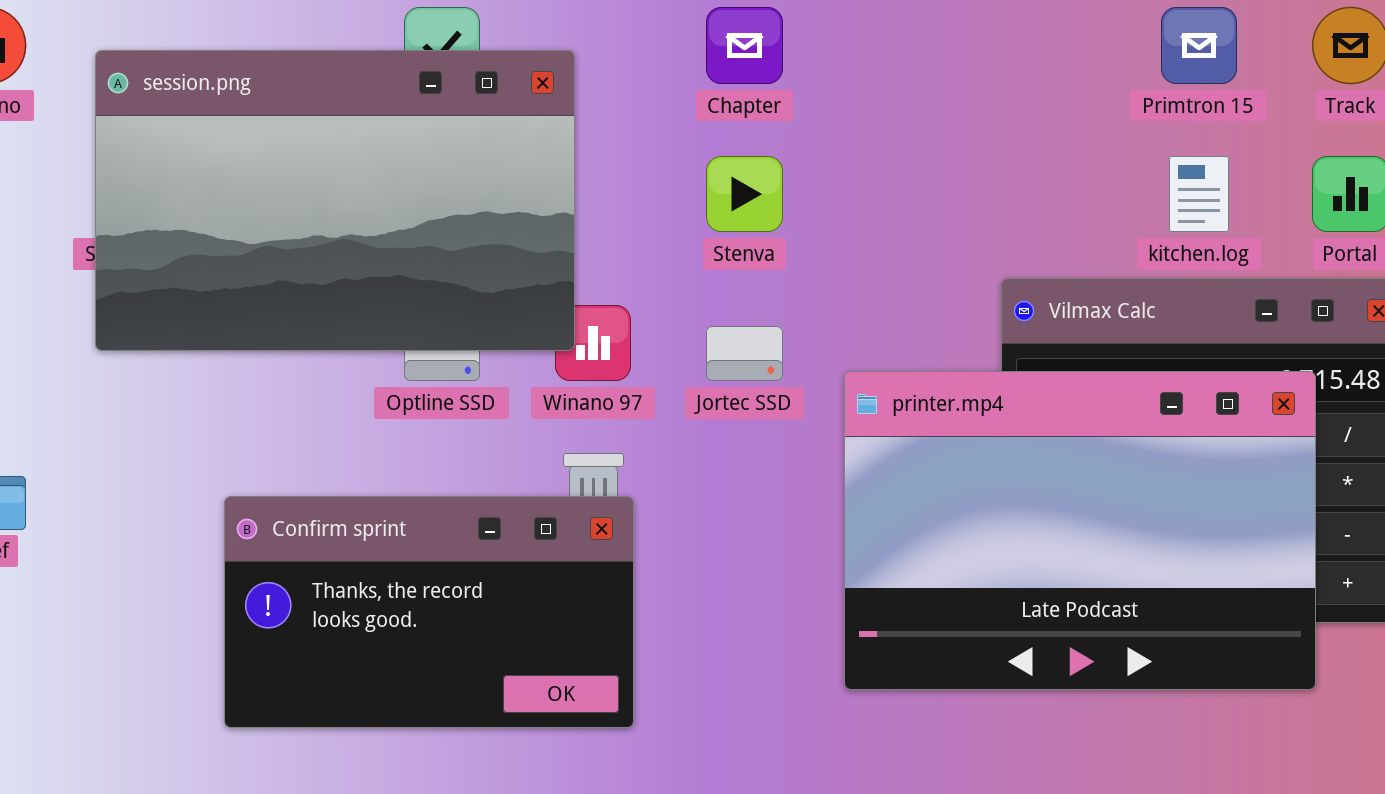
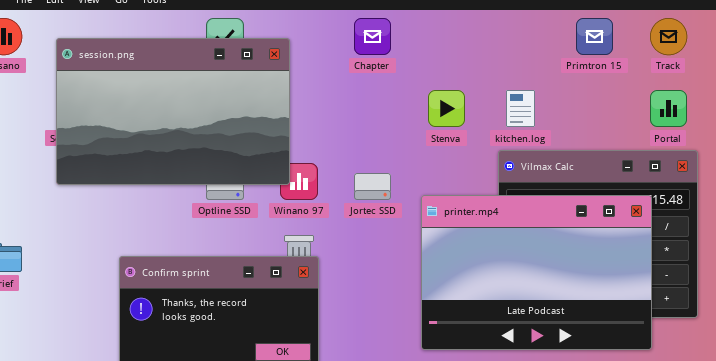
Stenva: [706,156,783,232] -> [428,90,465,127], moved
kitchen.log: [1169,156,1229,232] -> [506,90,535,127], moved

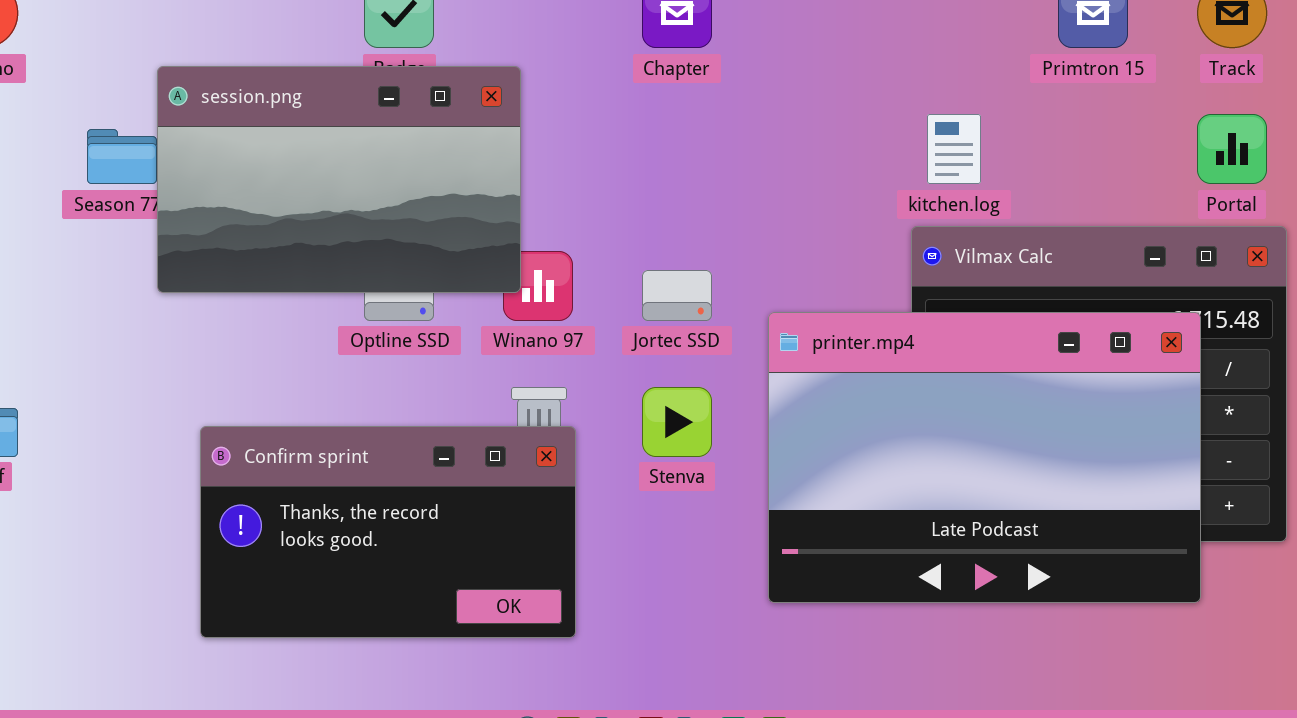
session.png: [56,38,290,185] -> [157,66,521,293], resized
Stenva: [428,90,465,127] -> [642,387,712,457], moved

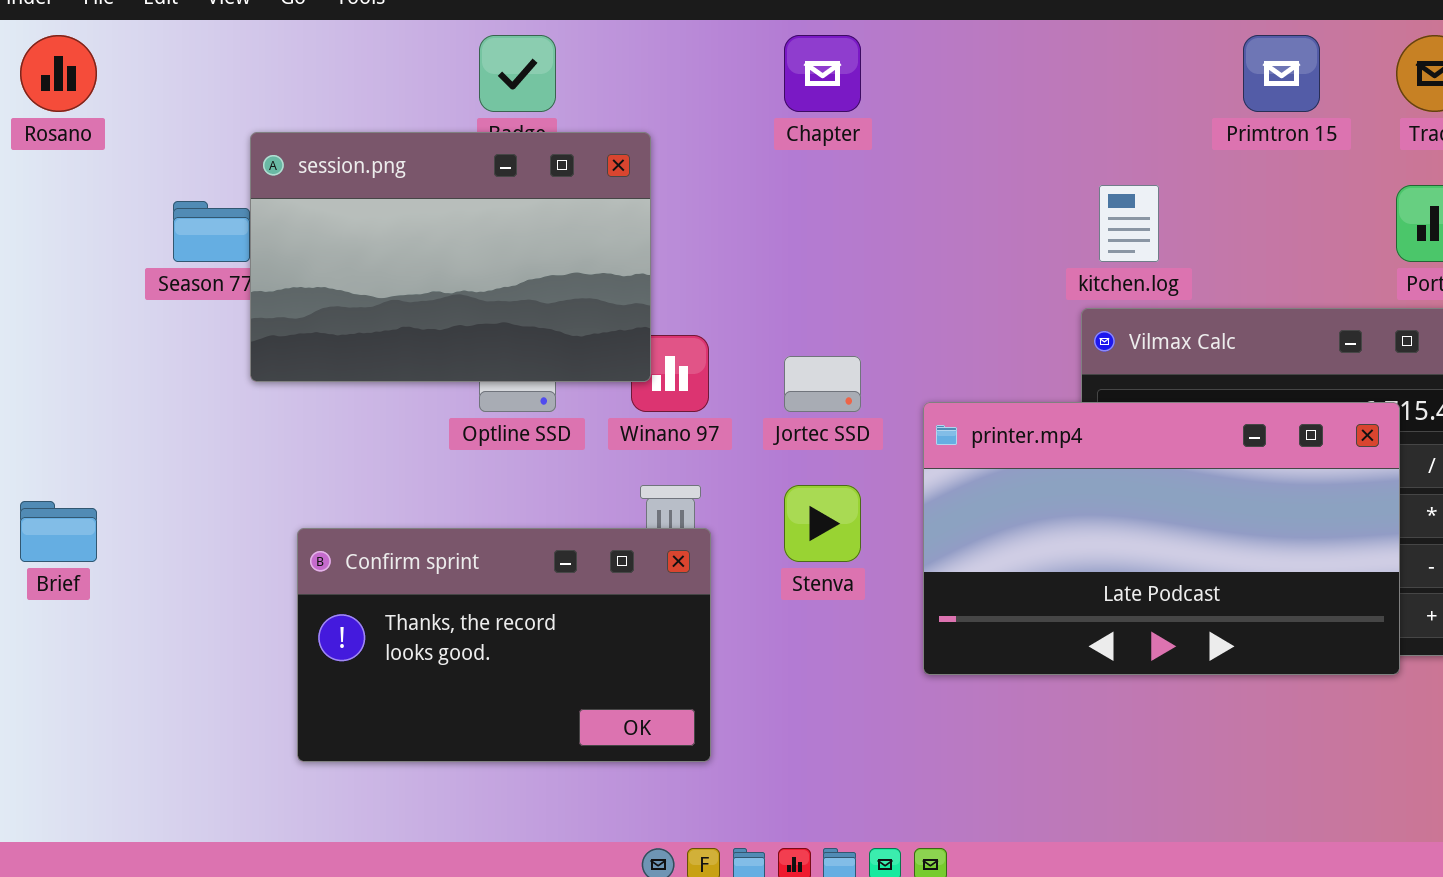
printer.mp4: [768,312,1201,603] -> [923,402,1400,675], resized

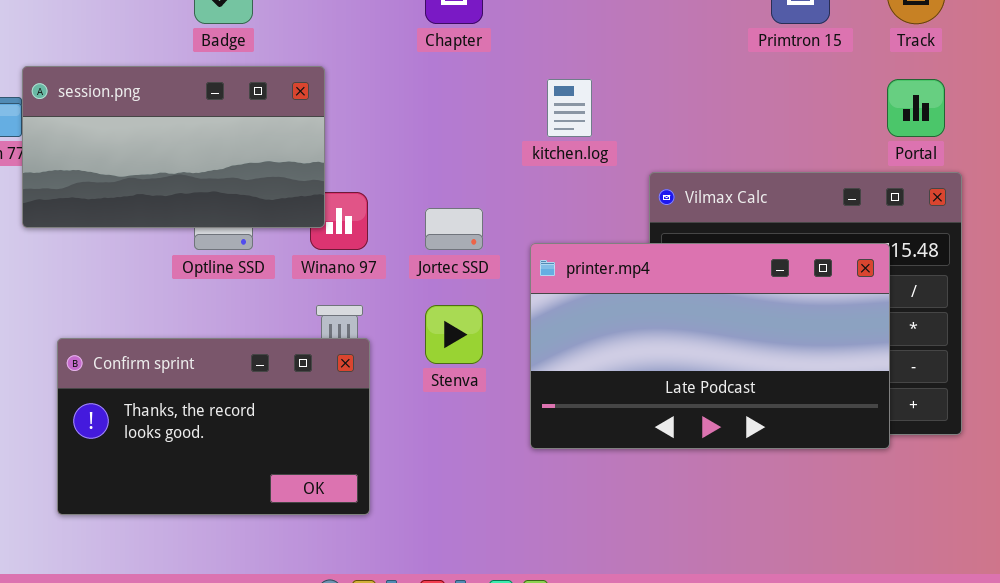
session.png: [250,132,651,382] -> [22,66,325,228], resized
kitchen.log: [1099,185,1159,262] -> [547,79,592,137], moved

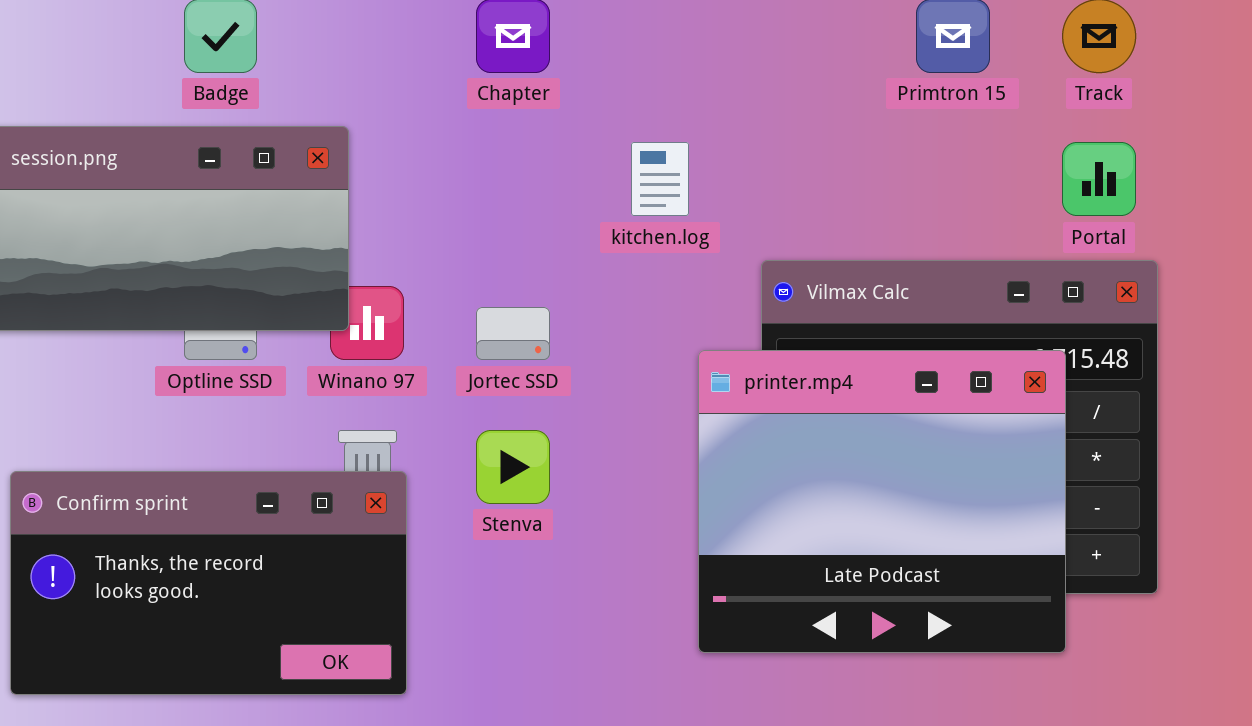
printer.mp4: [530,243,890,449] -> [698,350,1066,653], resized

